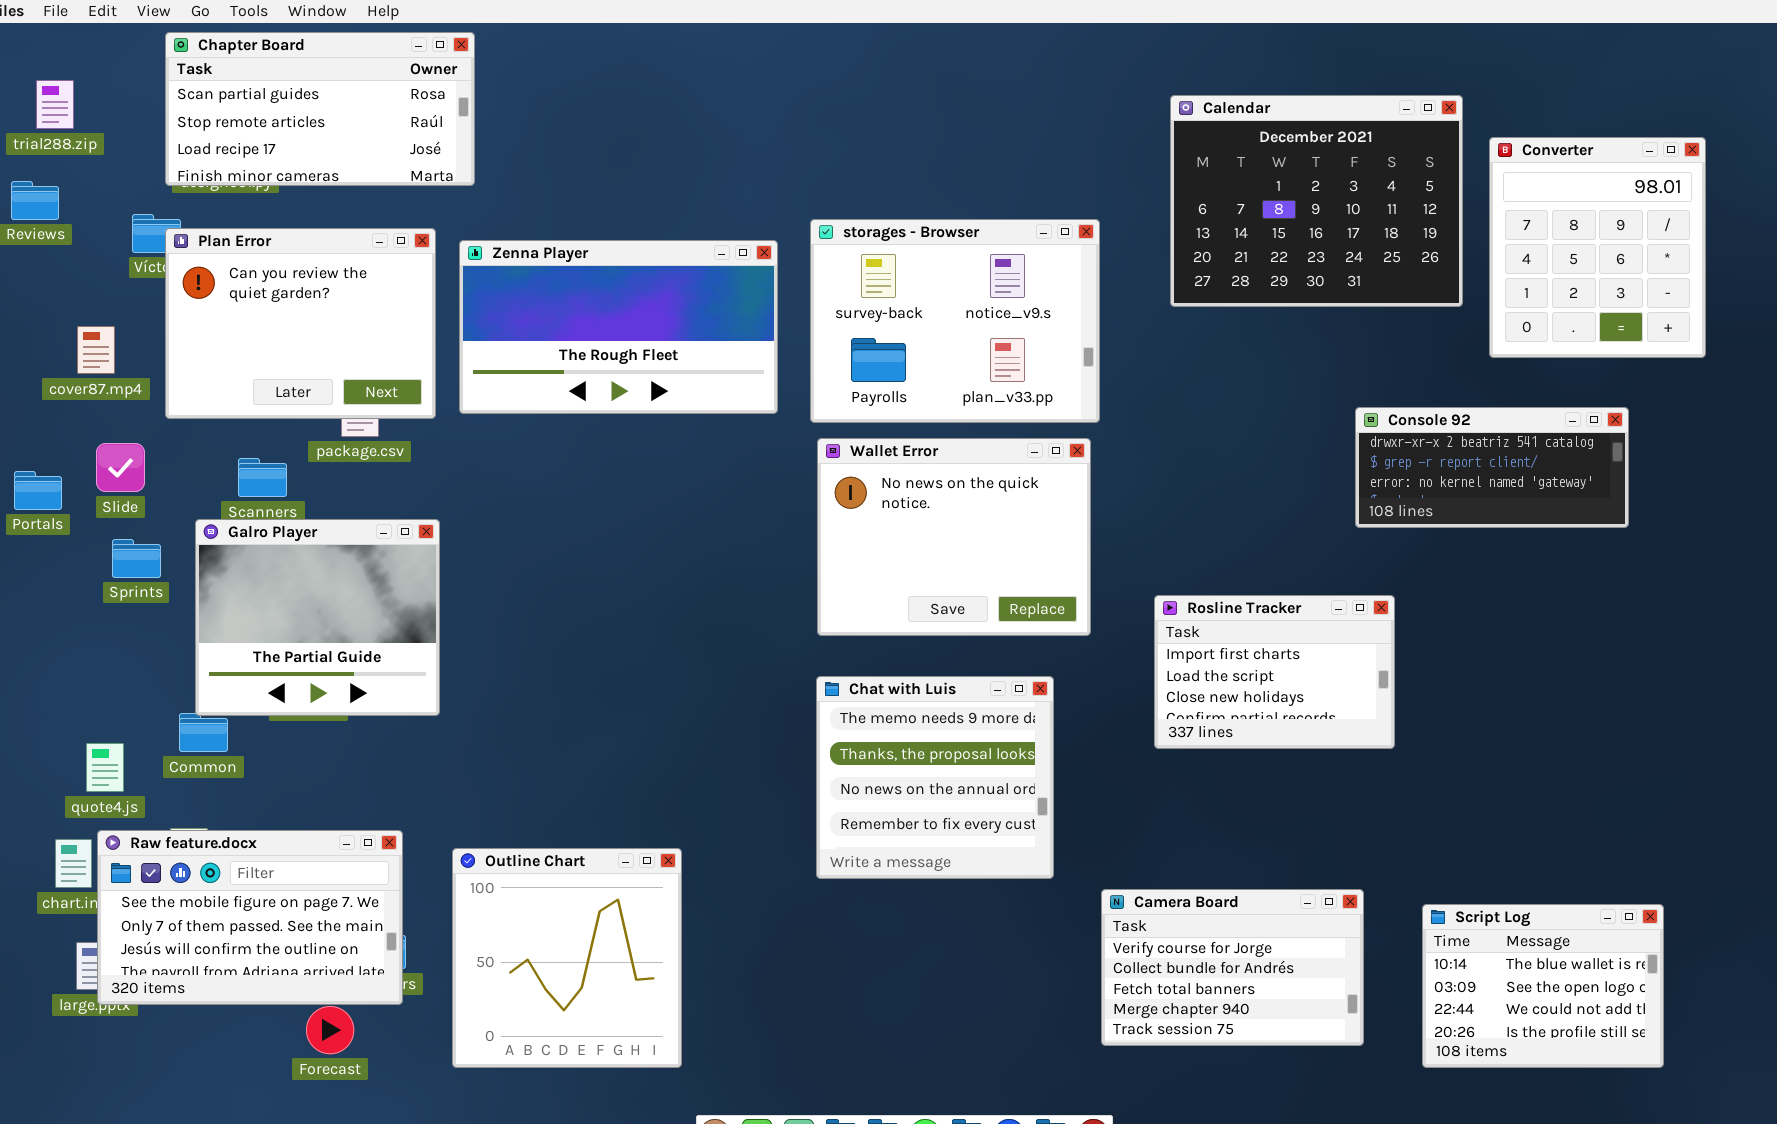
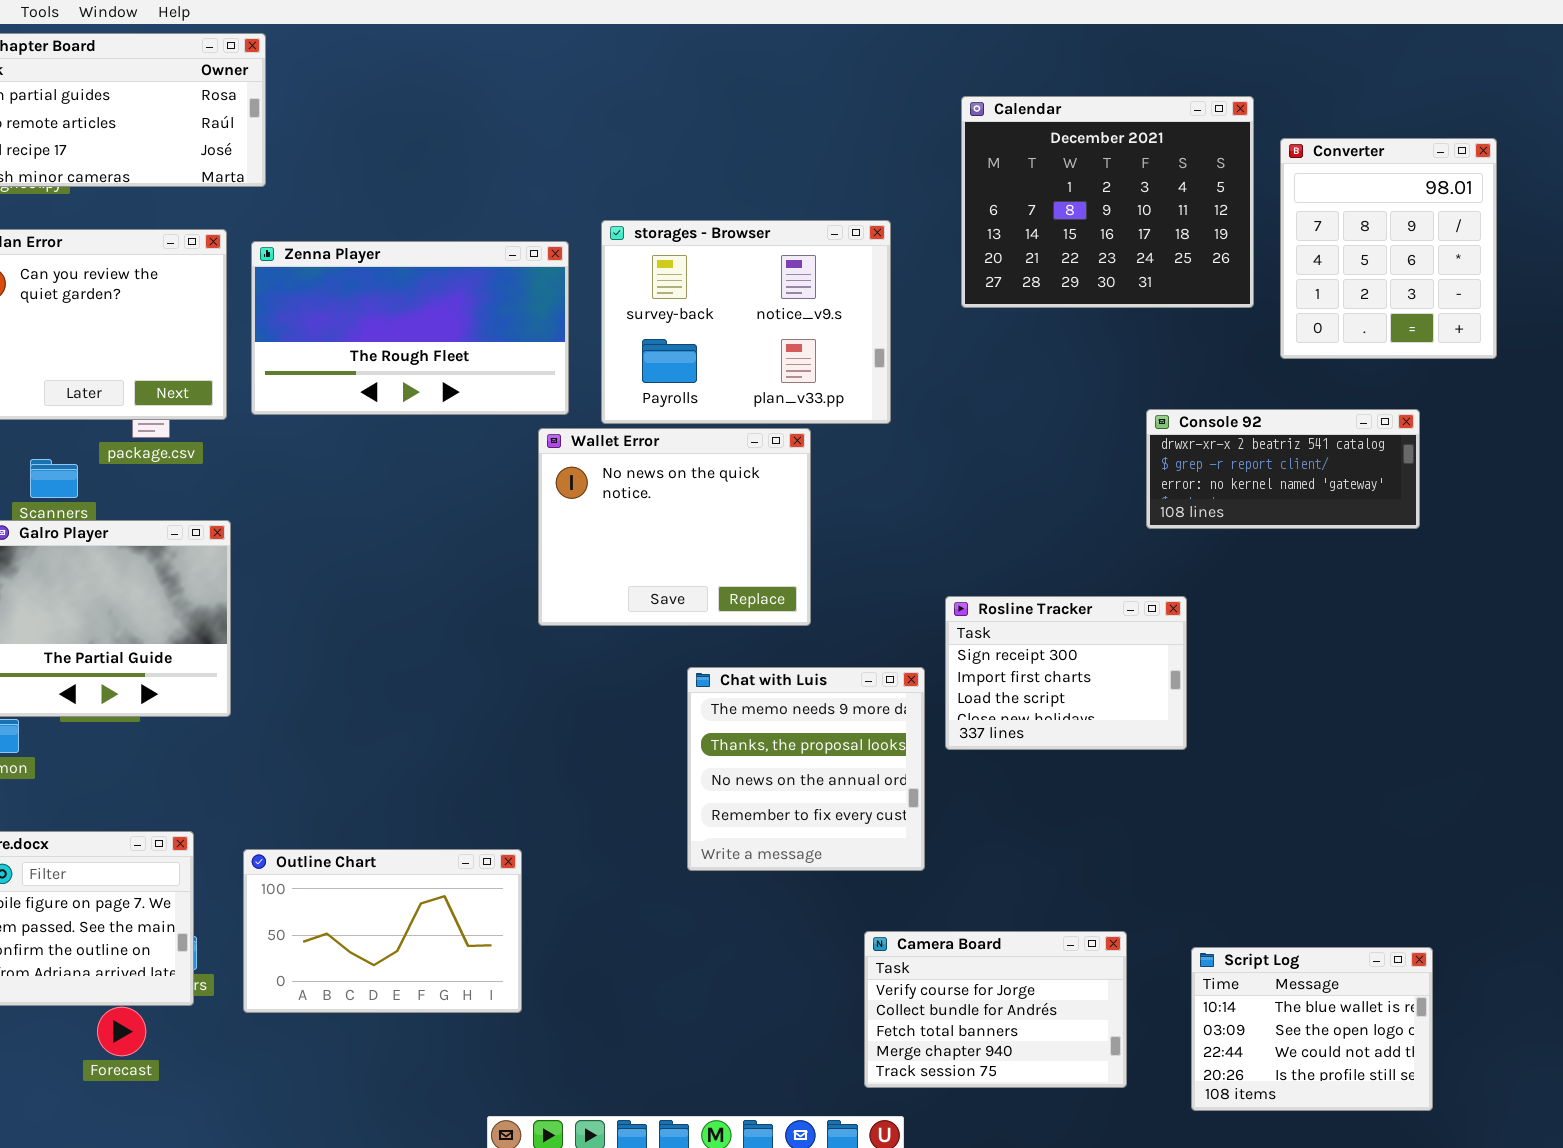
Wallet Error: [817,438,1091,636] -> [538,428,811,626], moved
Rosline Tracker: [1154,595,1395,749] -> [945,596,1187,750], scrolled up 1 row
Chat with Luis: [816,676,1054,879] -> [687,667,925,871], moved
Outline Chart: [452,848,682,1068] -> [243,849,522,1013], resized
Camera Board: [1101,889,1364,1046] -> [864,931,1127,1088], moved
Script Log: [1422,904,1664,1068] -> [1191,947,1433,1111], moved

